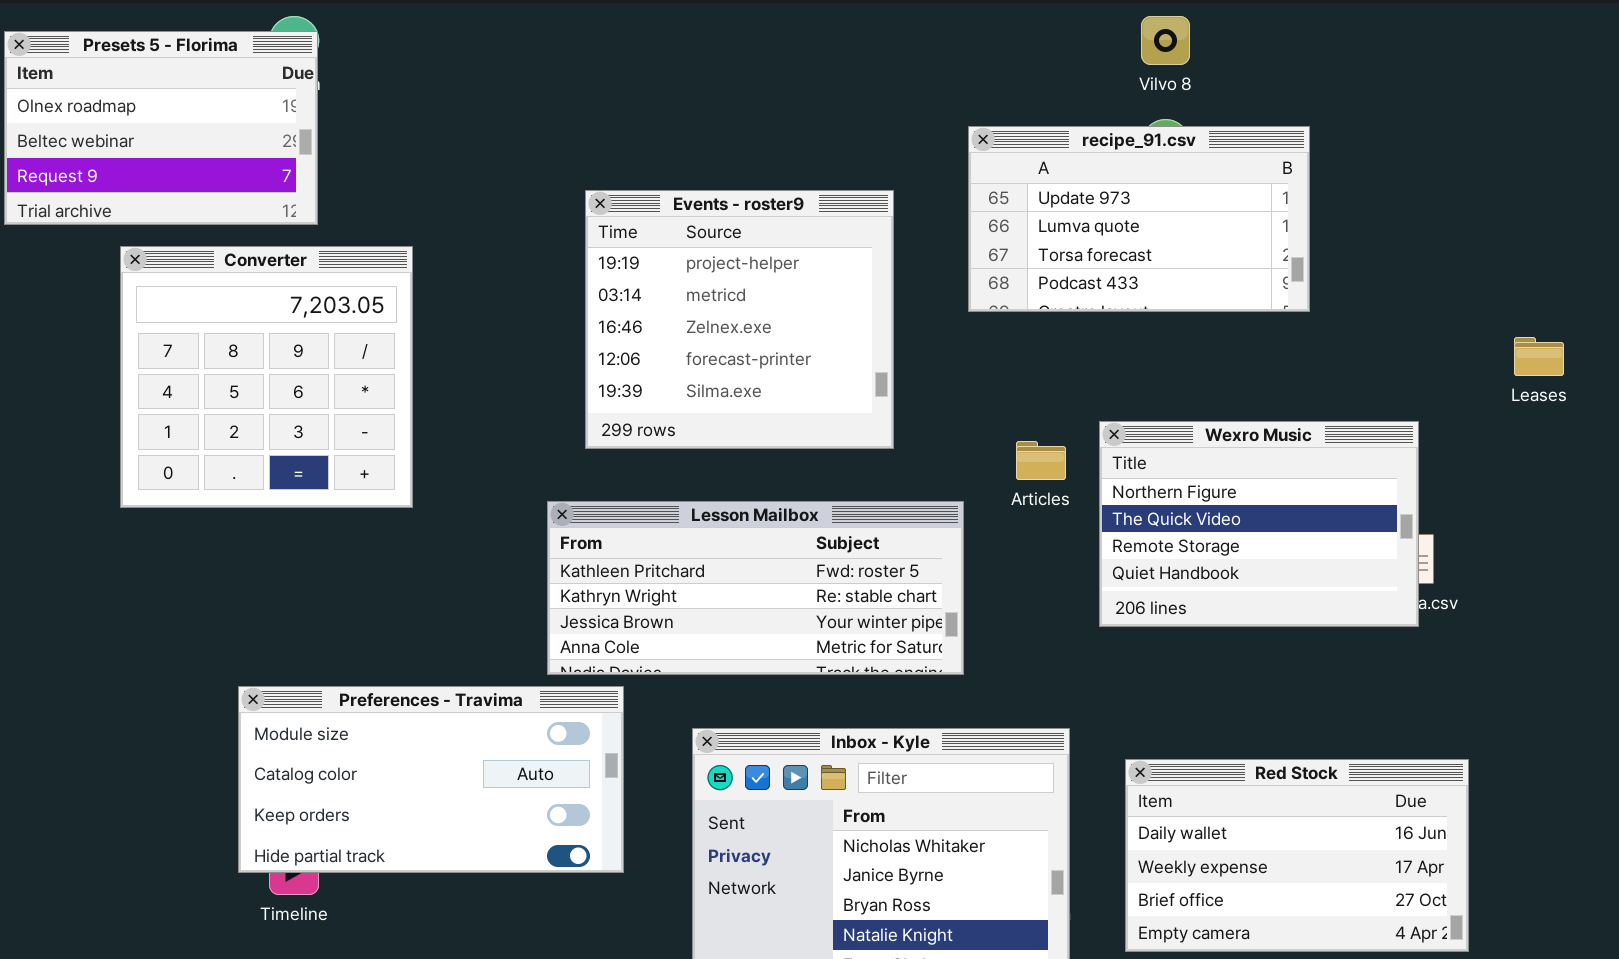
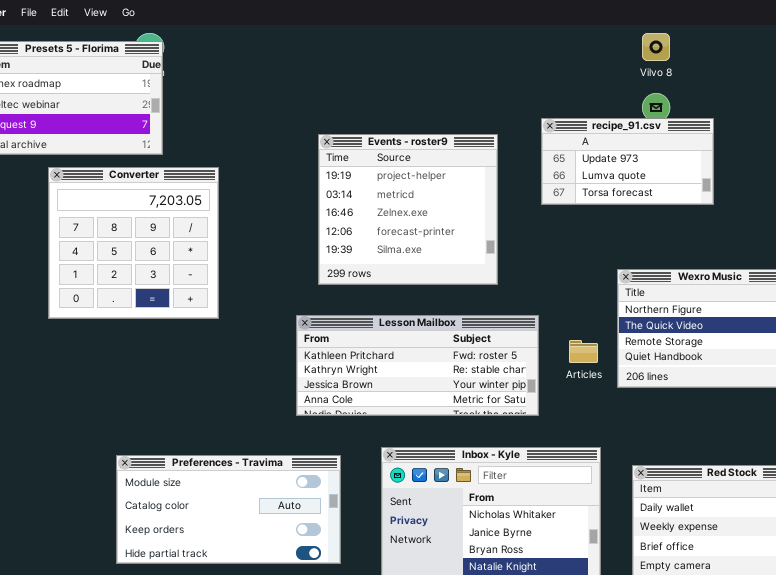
recipe_91.csv: [968,126,1310,312] -> [541,118,714,205], resized
Articles: [1016,441,1066,480] -> [569,340,598,363], moved
Preferences - Travima: [238,686,624,873] -> [116,455,341,564], moved

